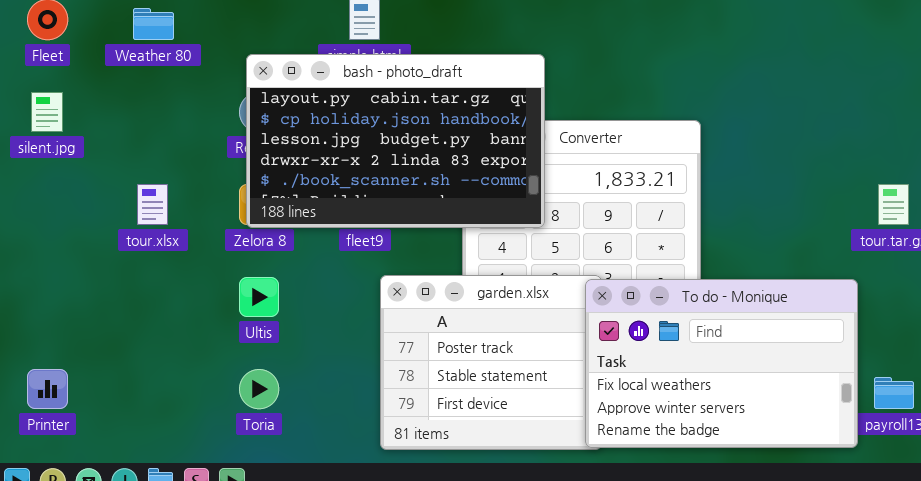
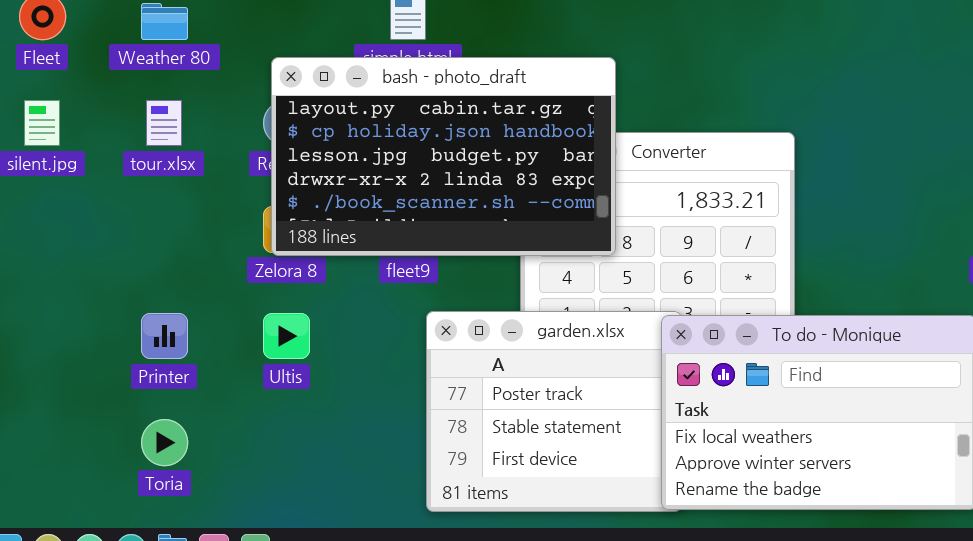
tour.xlsx: [137,184,168,225] -> [146,100,182,146], moved
Printer: [27,369,68,409] -> [141,313,188,359], moved
Toria: [239,369,279,409] -> [141,419,188,466], moved

